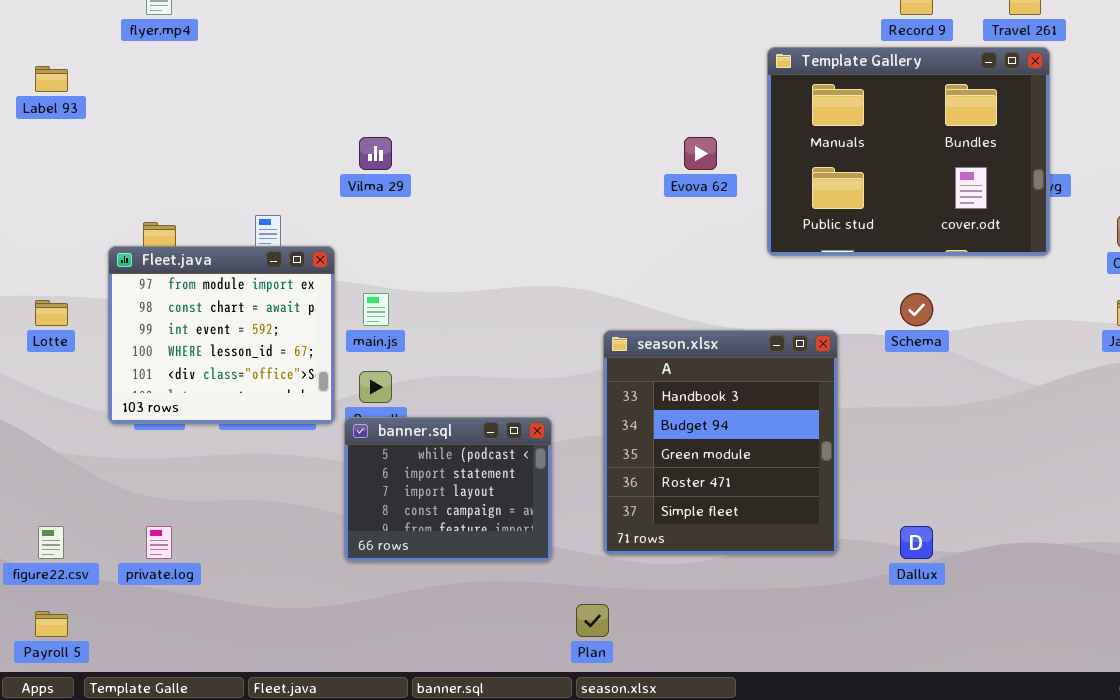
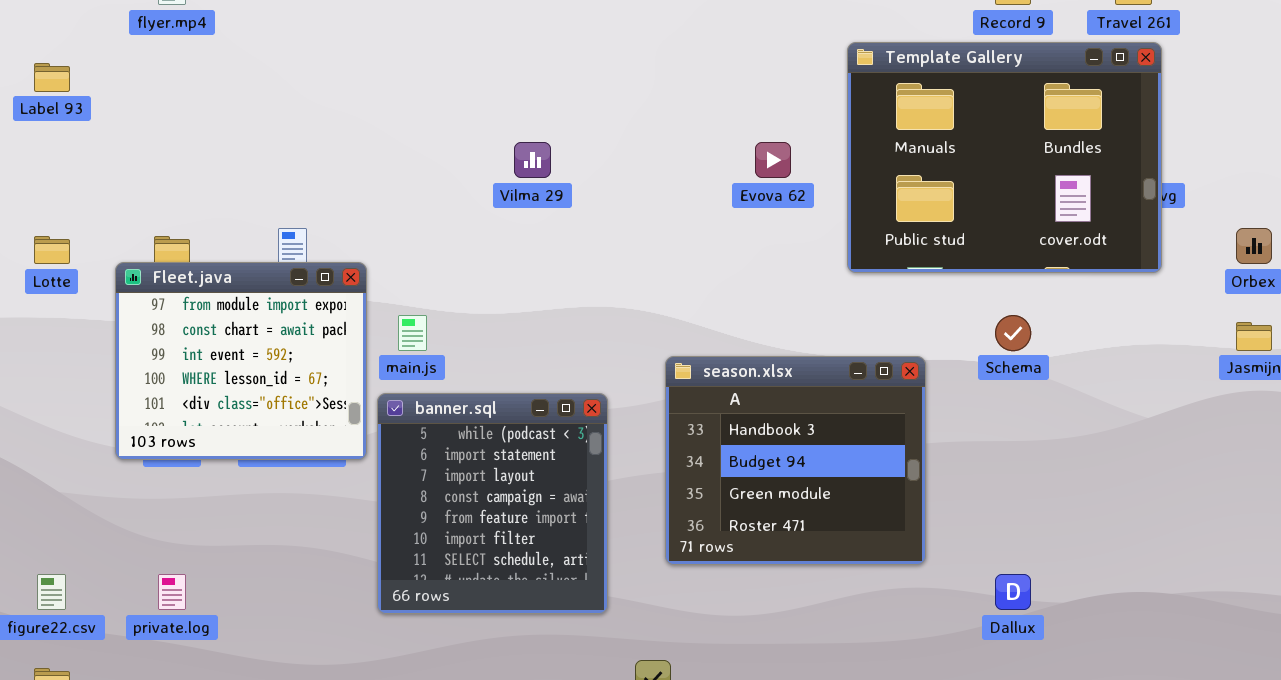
Vilma 29: [359,137,392,170] -> [514,142,551,178], moved
Lotte: [35,300,68,326] -> [34,236,70,264], moved
season.xlsx: [603,330,838,555] -> [665,356,926,565], resized
banner.sql: [344,417,552,562] -> [377,393,608,614], resized

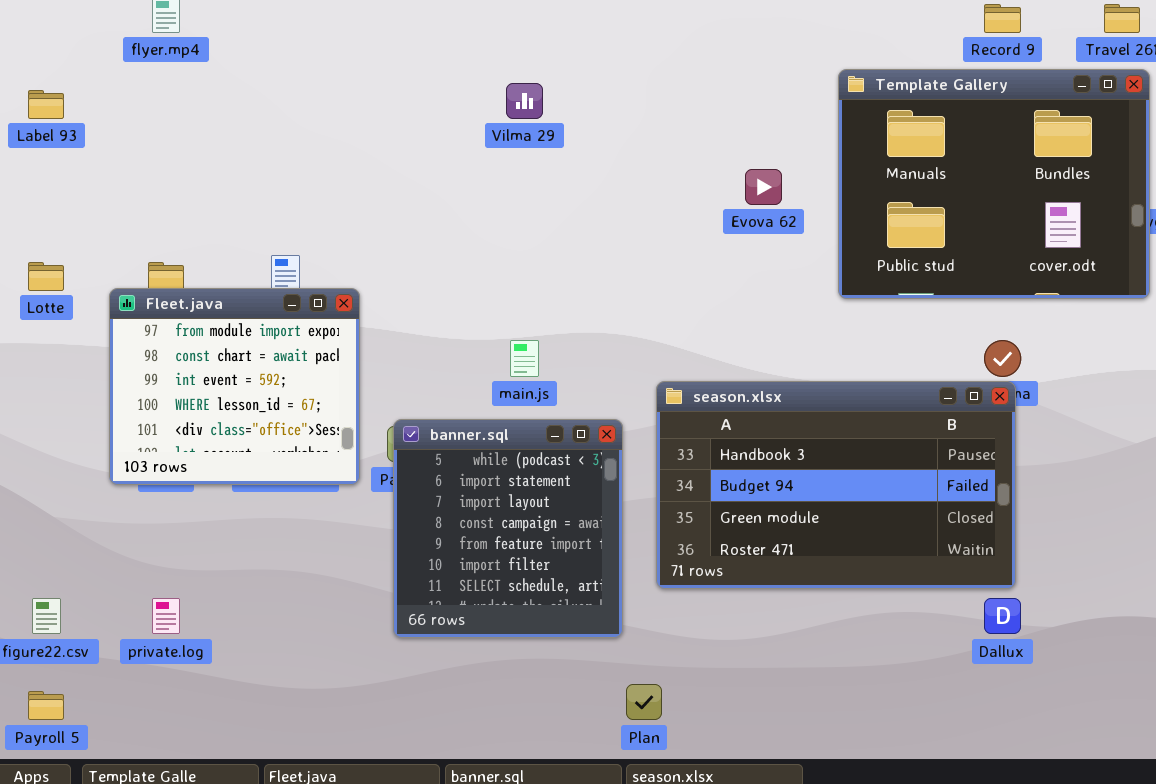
Vilma 29: [514,142,551,178] -> [506,83,543,119], moved
main.js: [398,315,427,351] -> [510,340,539,377], moved
season.xlsx: [665,356,926,565] -> [656,381,1016,589], resized
banner.sql: [377,393,608,614] -> [393,419,623,638], moved

